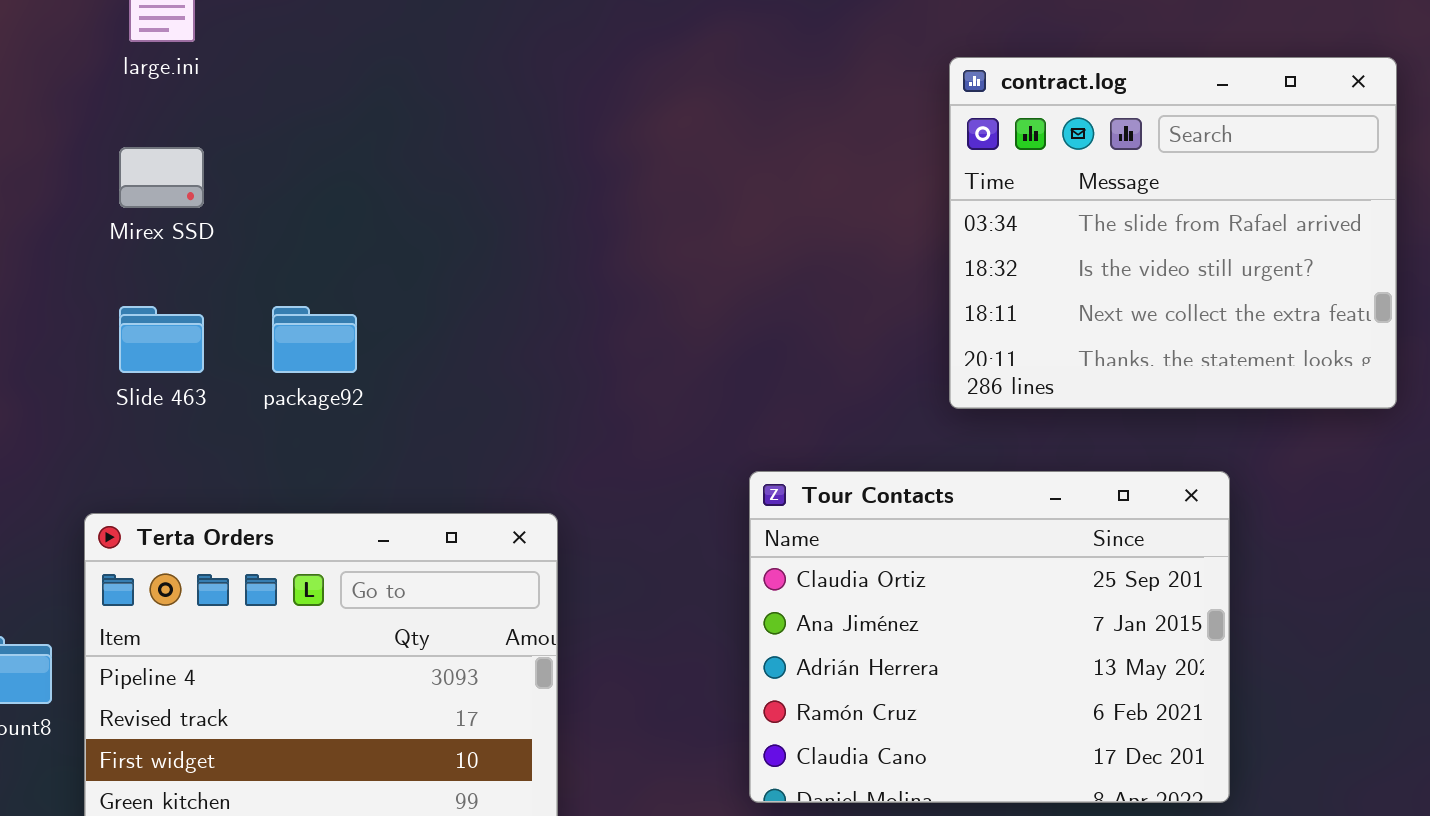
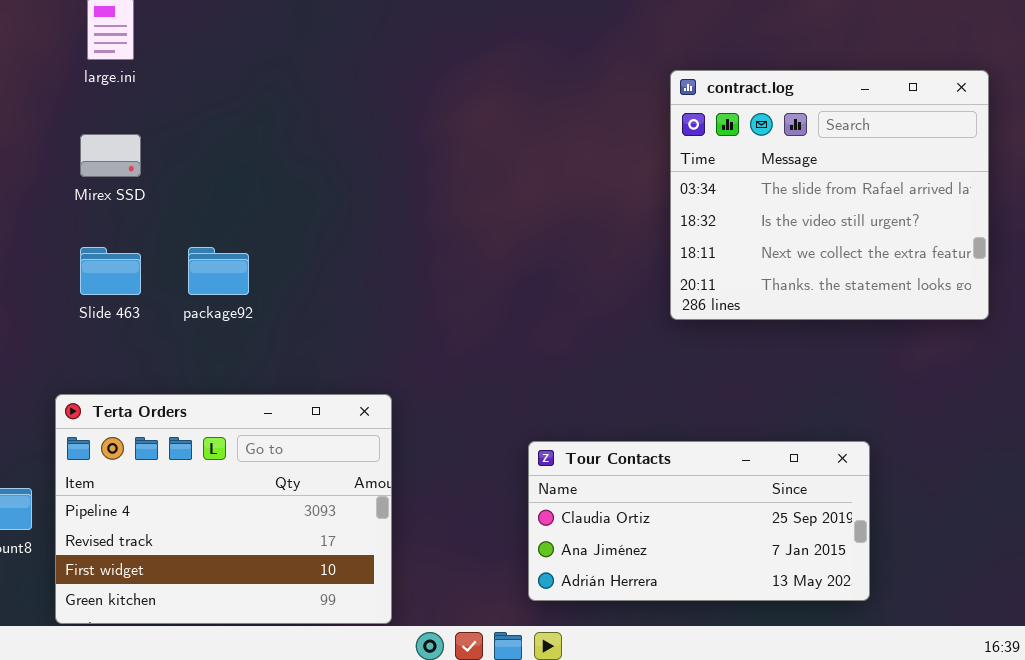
Tour Contacts: [749,471,1230,803] -> [528,441,870,601], resized

